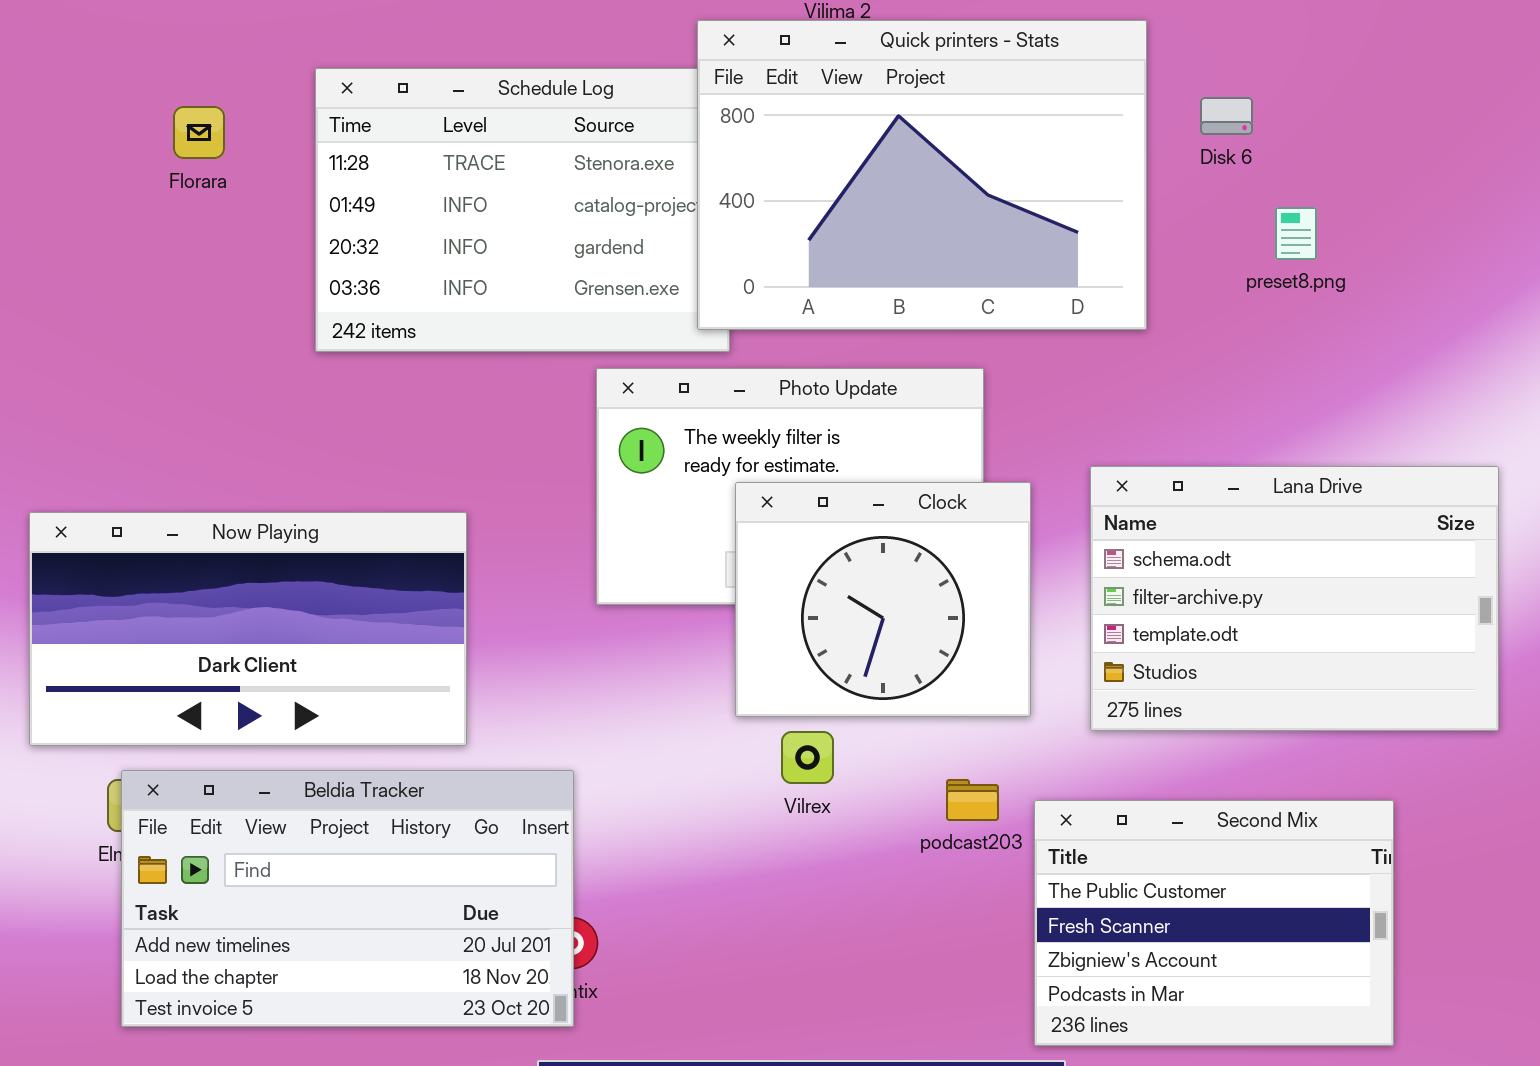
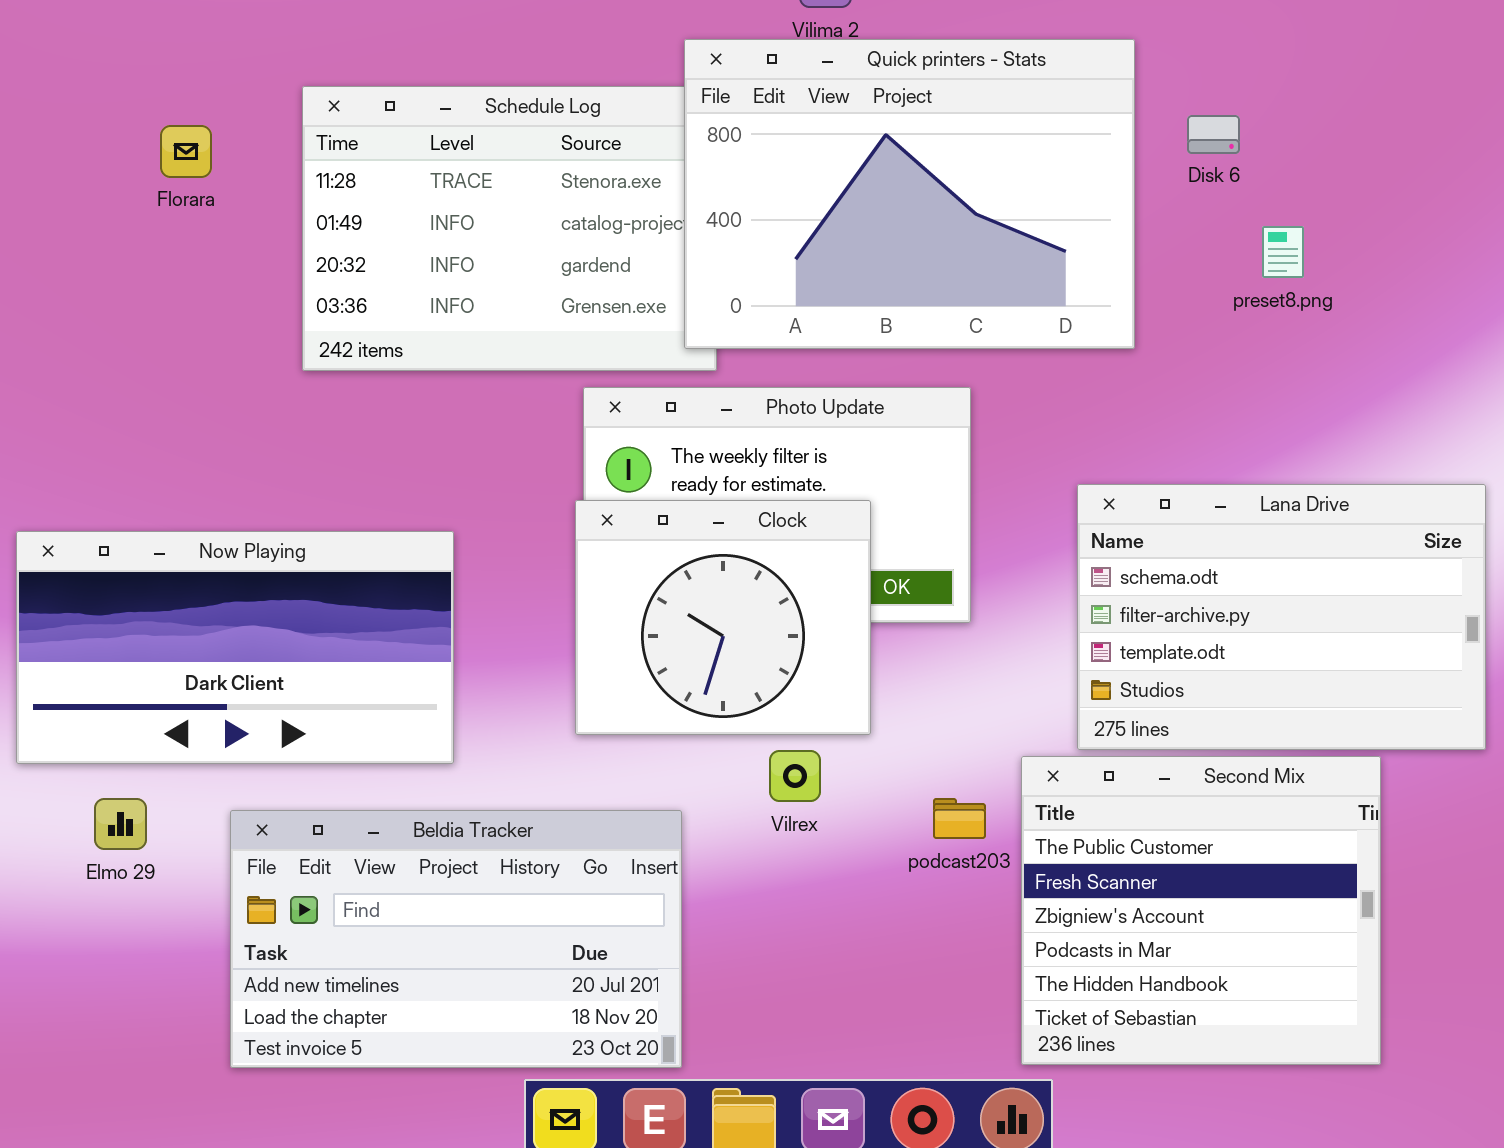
Clock: [735,482,1031,717] -> [575,500,871,735], moved
Beldia Tracker: [121,770,574,1027] -> [230,810,682,1068], moved
Second Mix: [1034,800,1394,1046] -> [1021,756,1381,1065], resized

